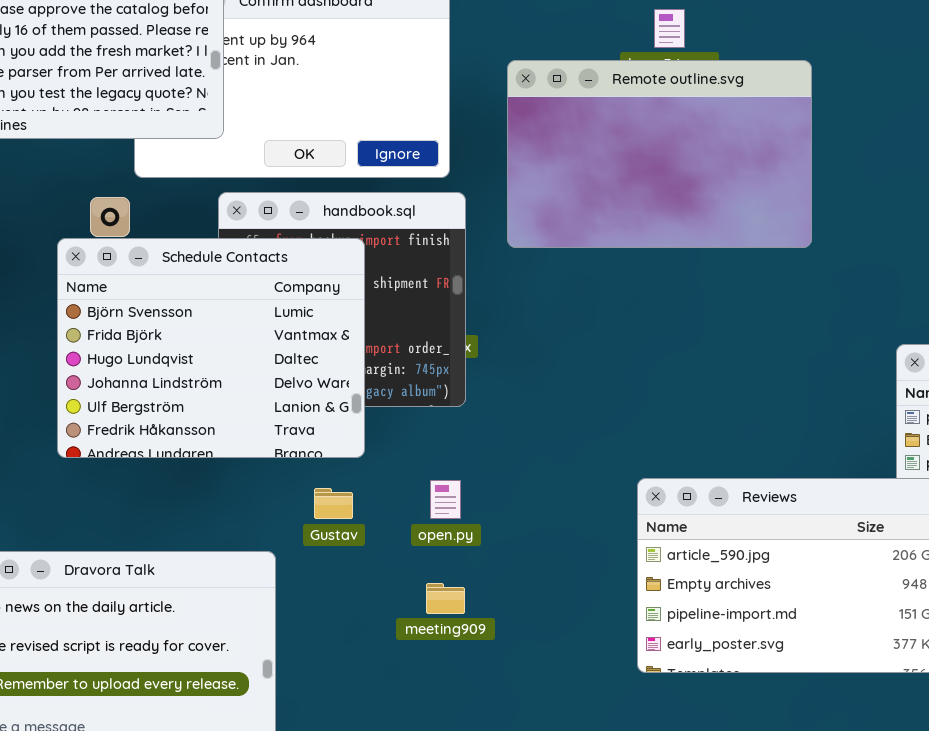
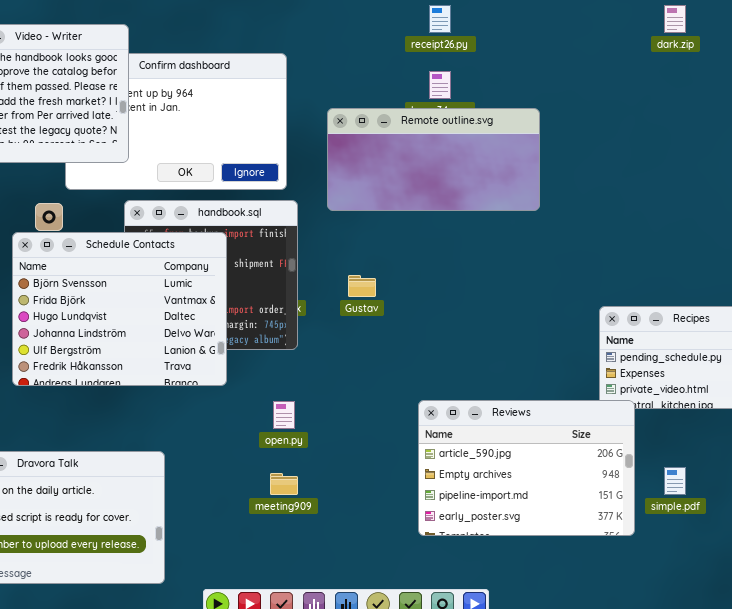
Remote outline.svg: [507,60,812,248] -> [327,108,540,211], resized
Gustav: [314,488,353,519] -> [348,275,376,297], moved

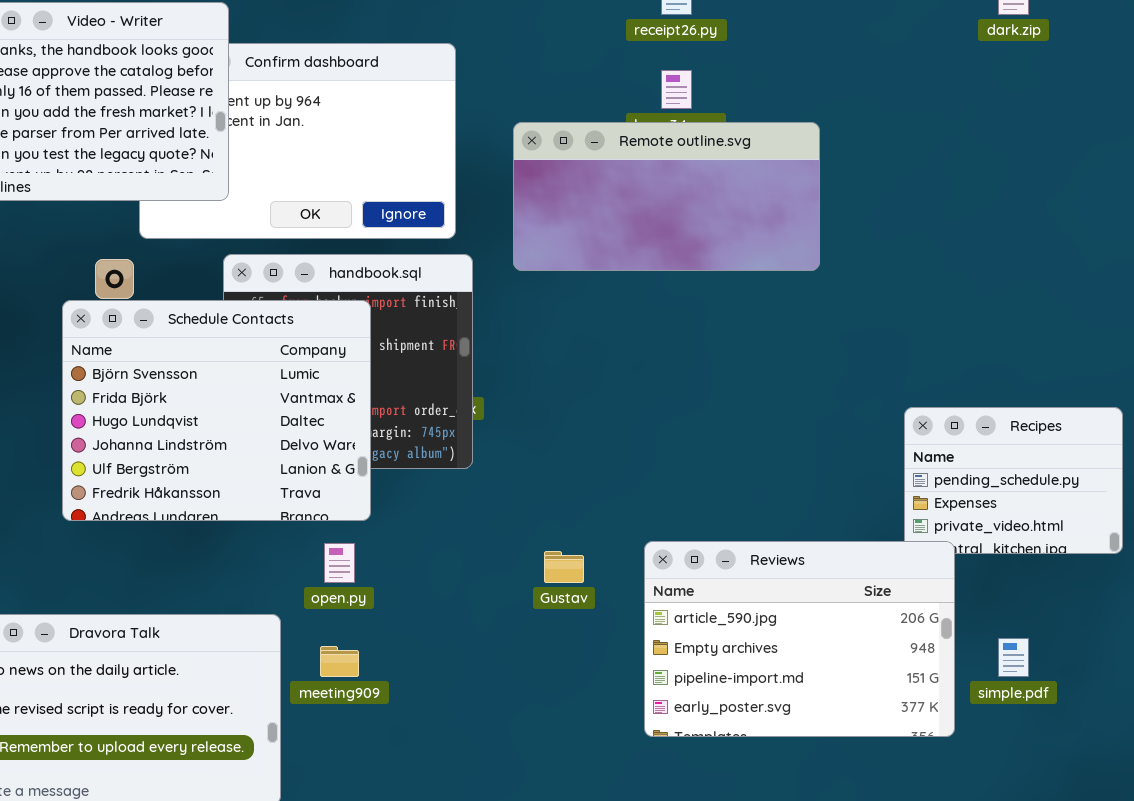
Gustav: [348,275,376,297] -> [544,551,584,583], moved
open.py: [273,401,295,429] -> [324,543,355,583], moved
meeting909: [270,473,298,495] -> [320,646,359,677], moved

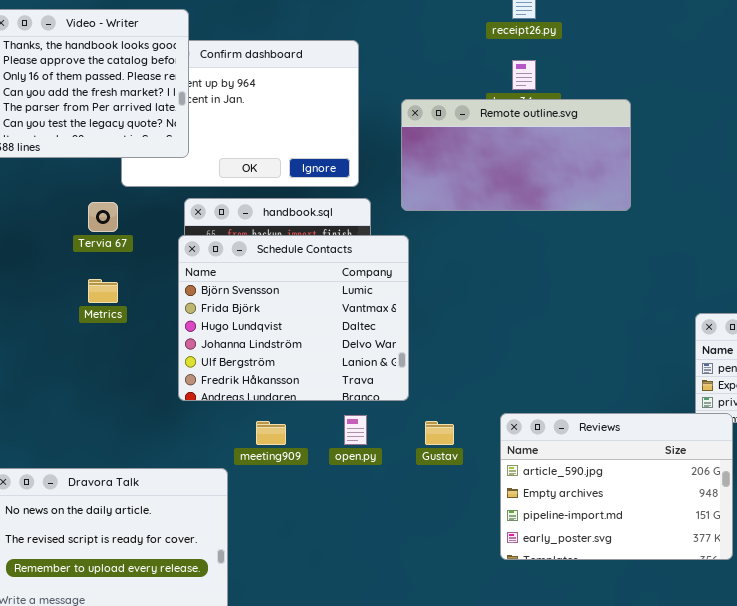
Schedule Contacts: [62,300,371,521] -> [178,235,409,401], moved
open.py: [324,543,355,583] -> [344,415,367,445], moved
meeting909: [320,646,359,677] -> [256,421,286,445], moved

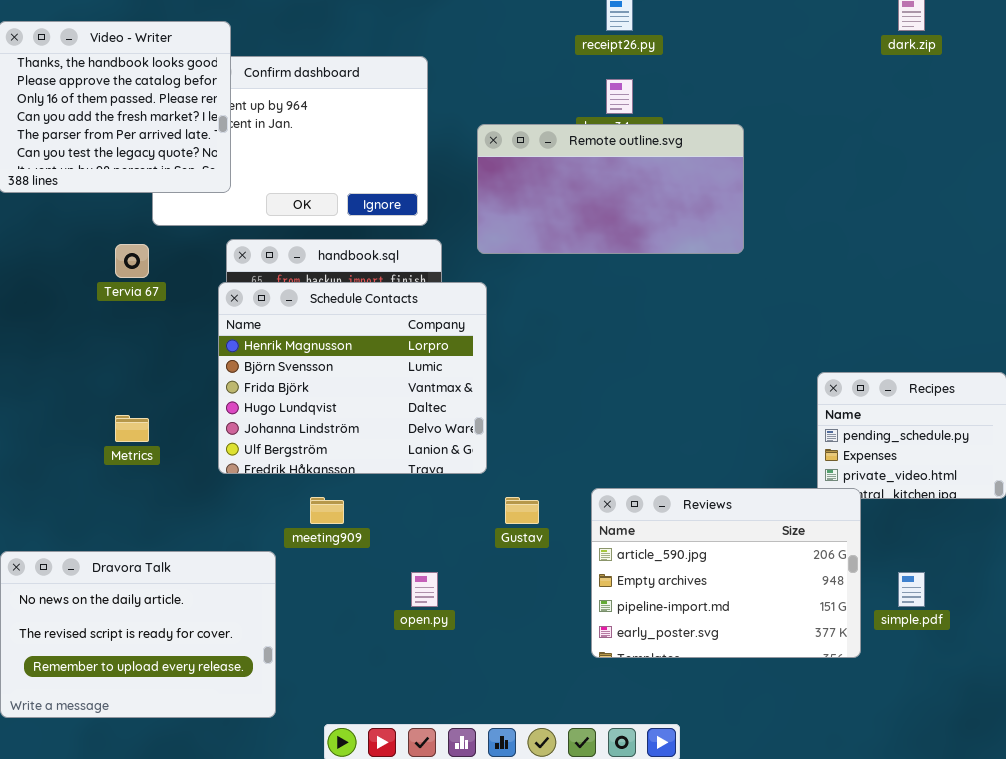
Schedule Contacts: [178,235,409,401] -> [218,282,487,474], scrolled up 1 row
Metrics: [88,279,118,303] -> [115,415,149,442], moved
open.py: [344,415,367,445] -> [411,572,438,607], moved

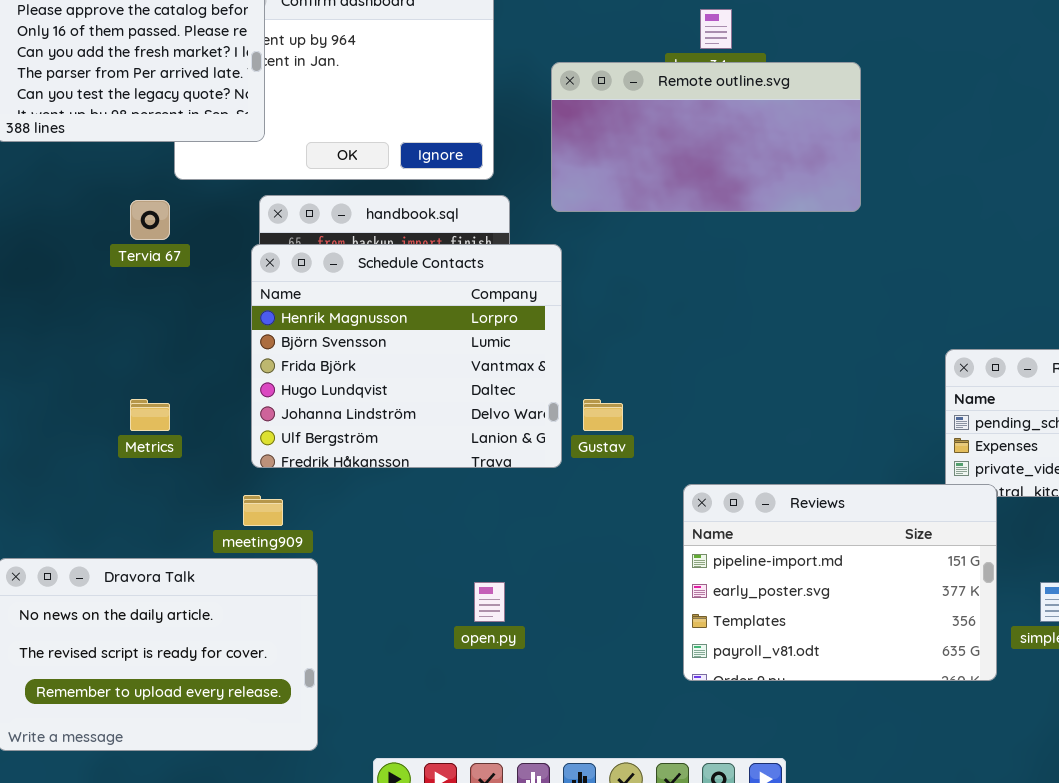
Reviews: [591,488,861,658] -> [683,484,997,681], scrolled down 2 rows
meeting909: [310,497,344,524] -> [243,495,283,526], moved
Gustav: [505,497,539,524] -> [583,399,623,431], moved

